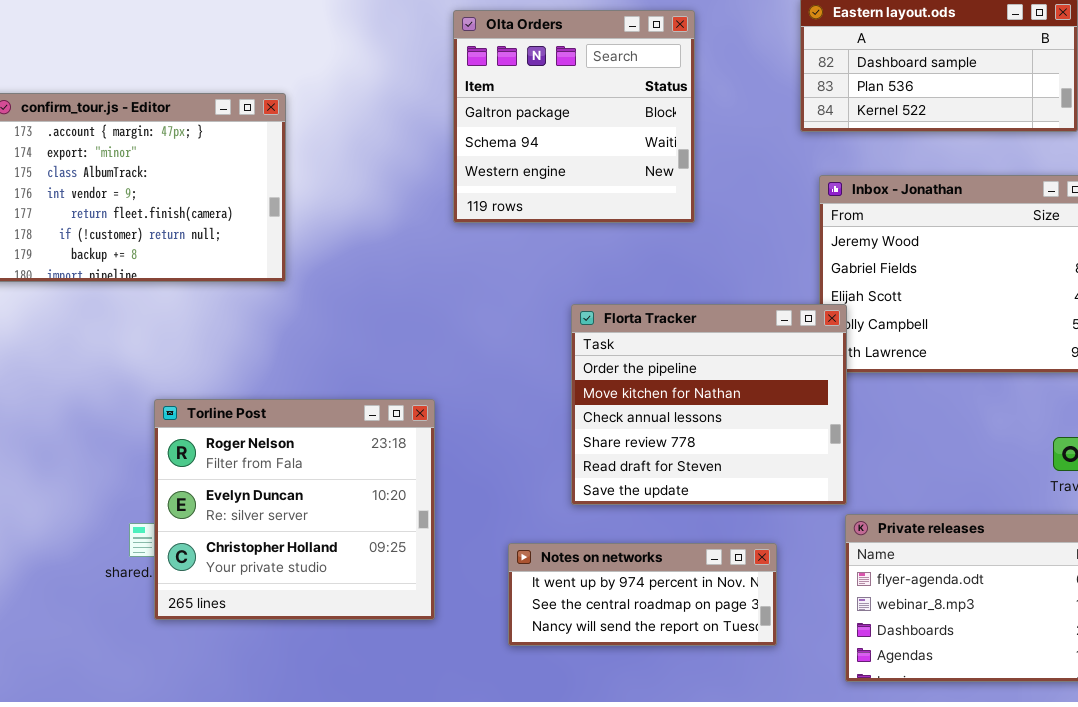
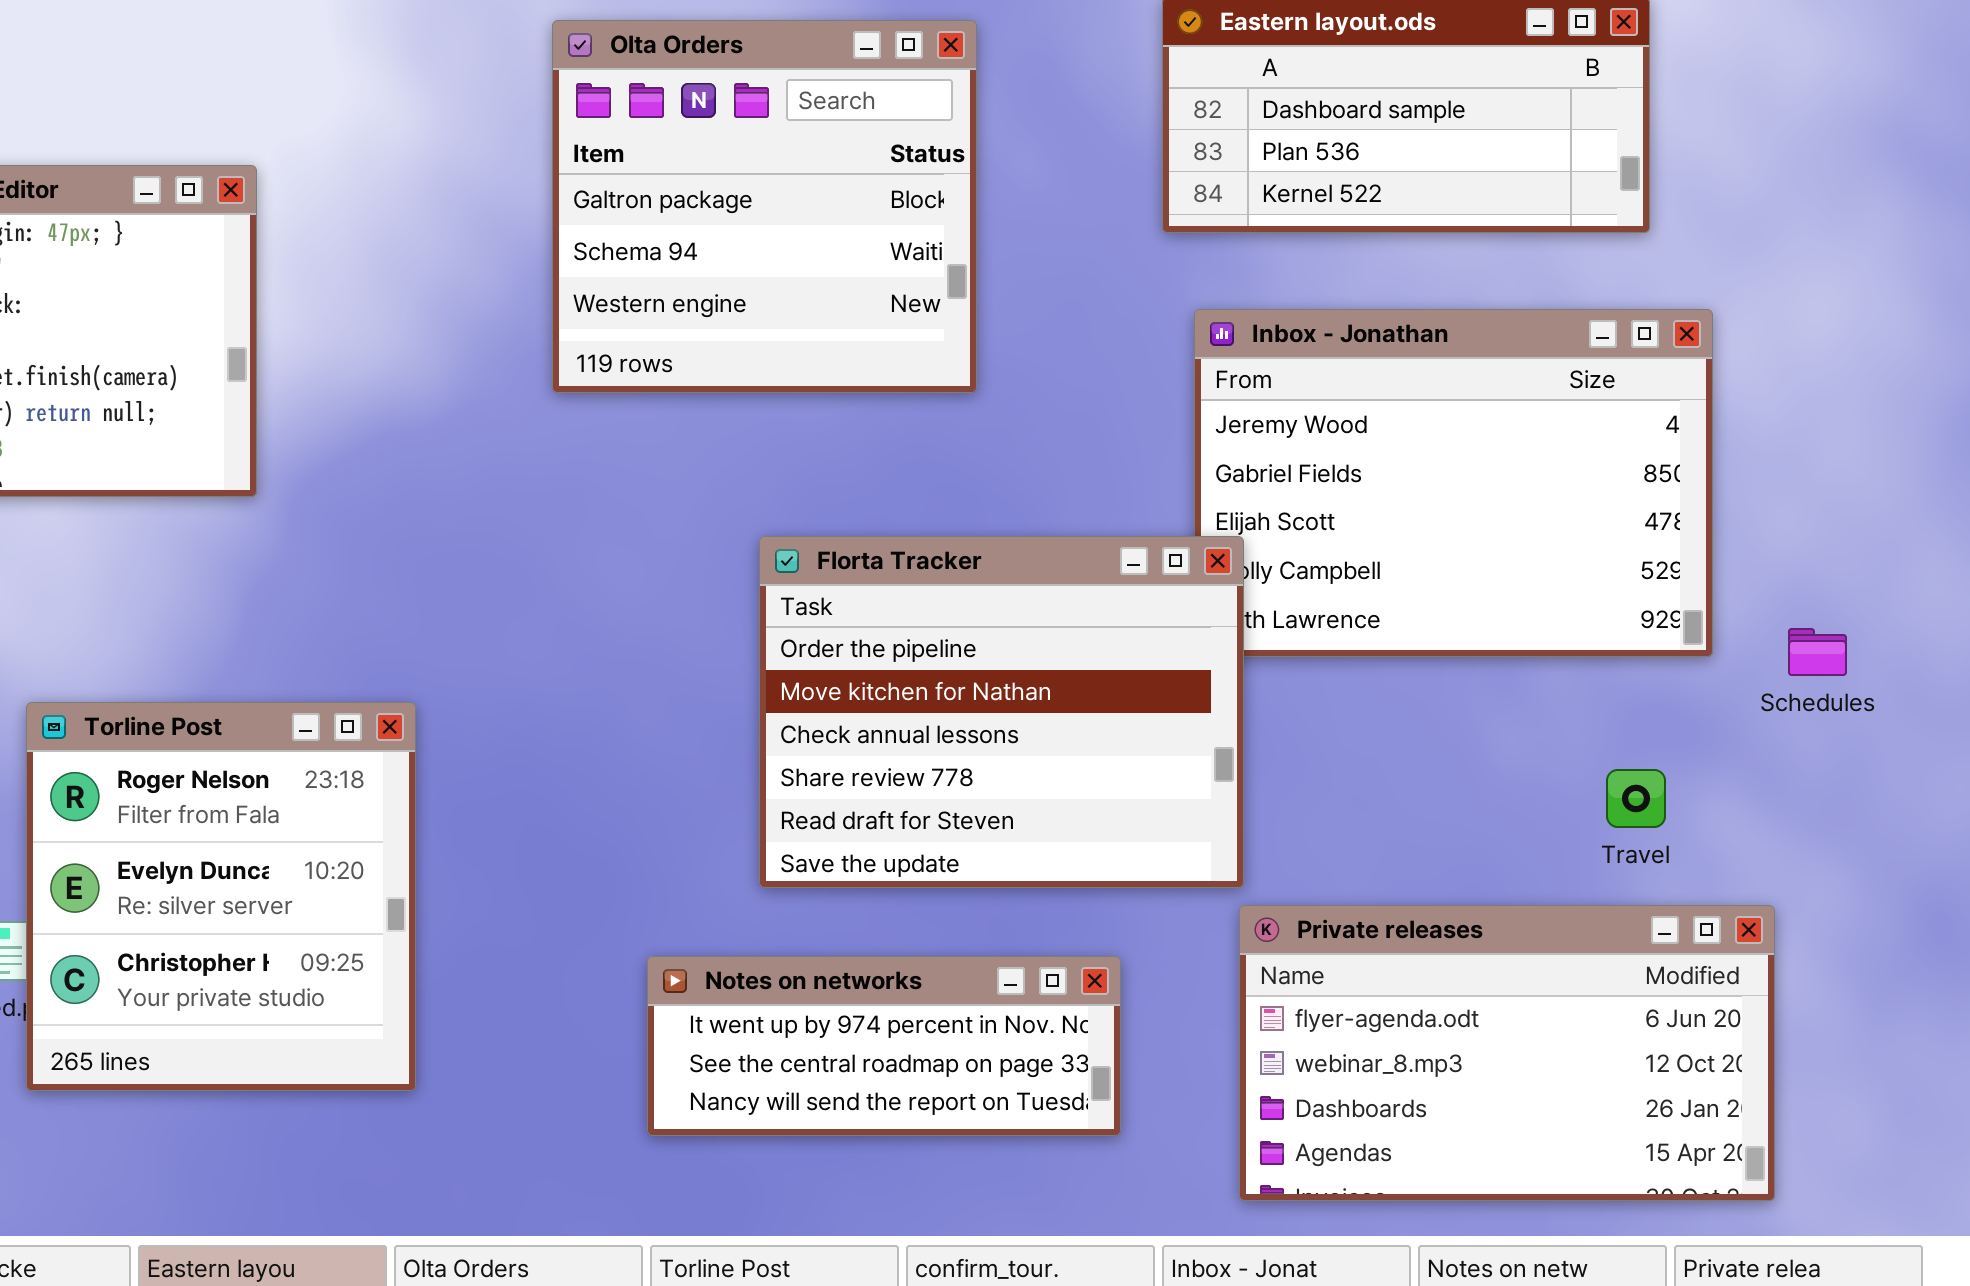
Torline Post: [154,399,435,620] -> [26,702,416,1091], resized

